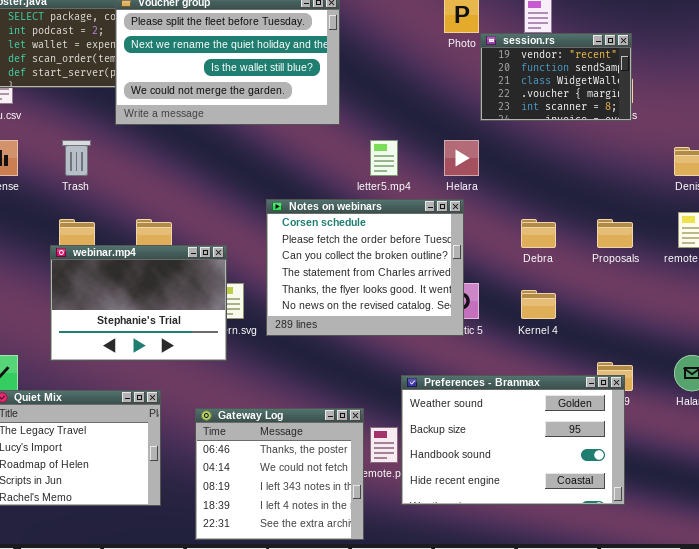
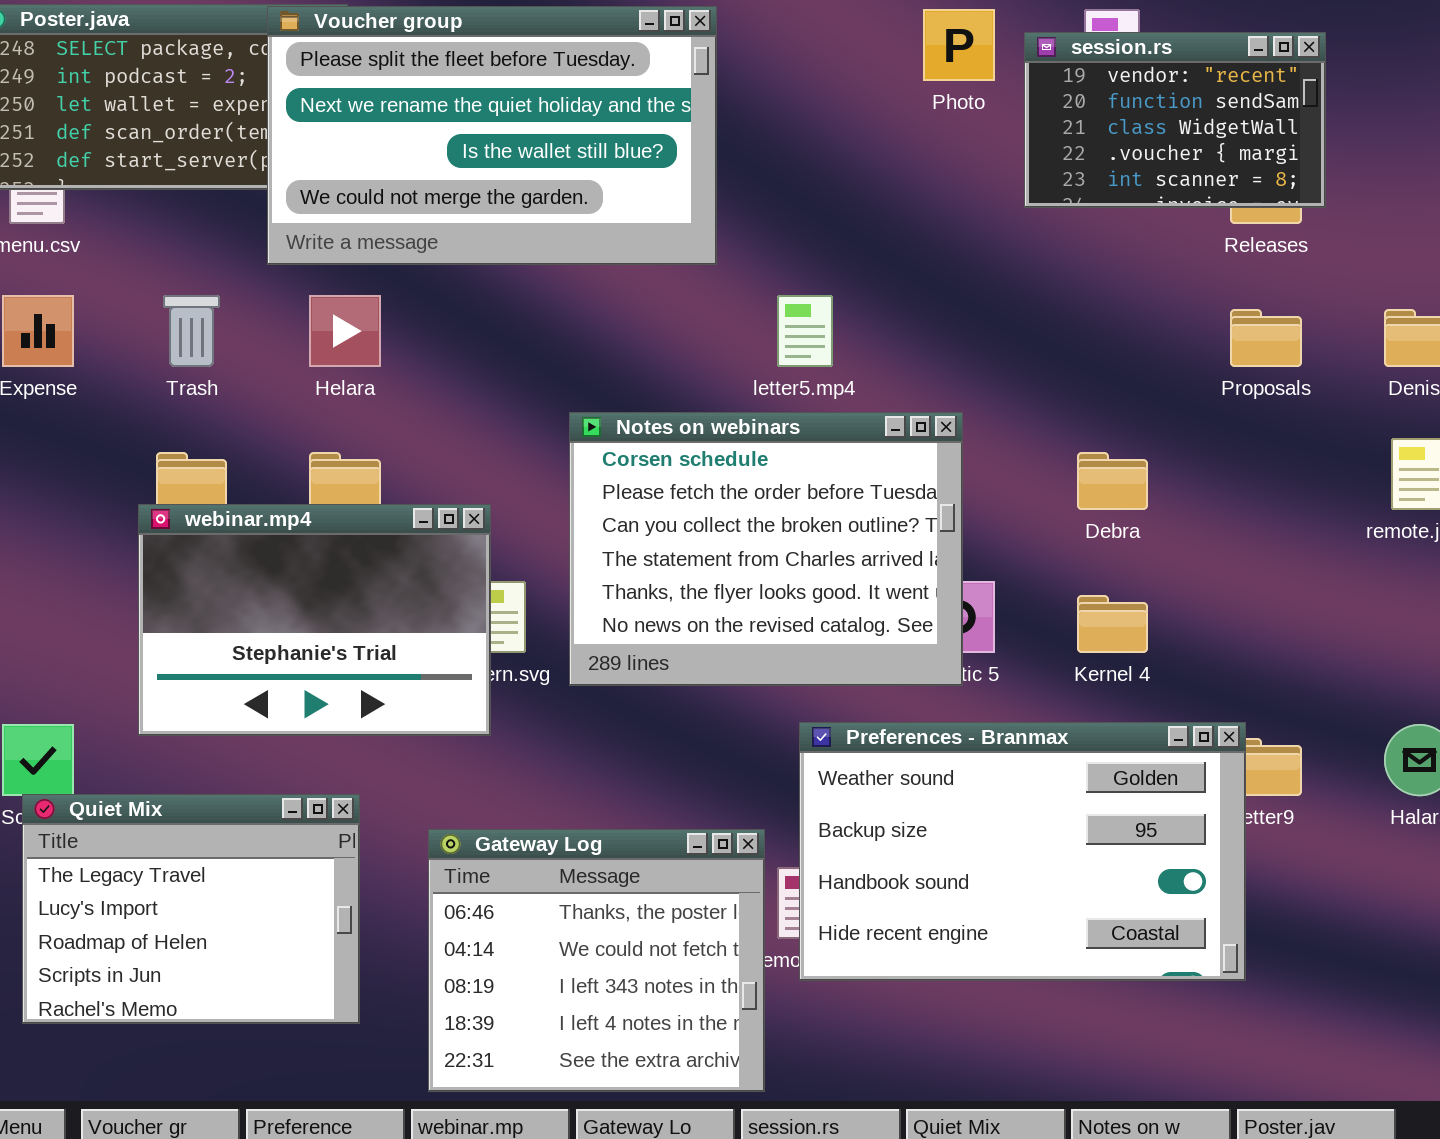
session.rs: [480,33,632,121] -> [1024,32,1326,208], moved
Helara: [444,140,479,176] -> [309,295,381,367], moved
Proposals: [597,219,633,248] -> [1230,309,1302,367], moved
Preferences - Branmax: [401,375,625,505] -> [799,722,1246,981], moved

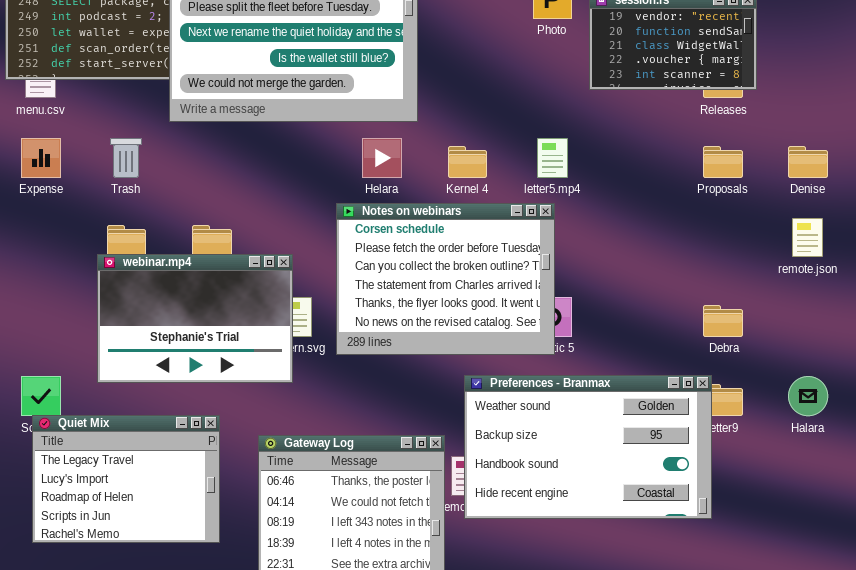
Helara: [309,295,381,367] -> [362,138,402,178], moved
letter5.mp4: [777,295,833,367] -> [537,138,568,178], moved
Debra: [1077,452,1148,510] -> [703,305,743,337], moved
Kernel 4: [1077,595,1148,653] -> [448,146,487,178], moved

